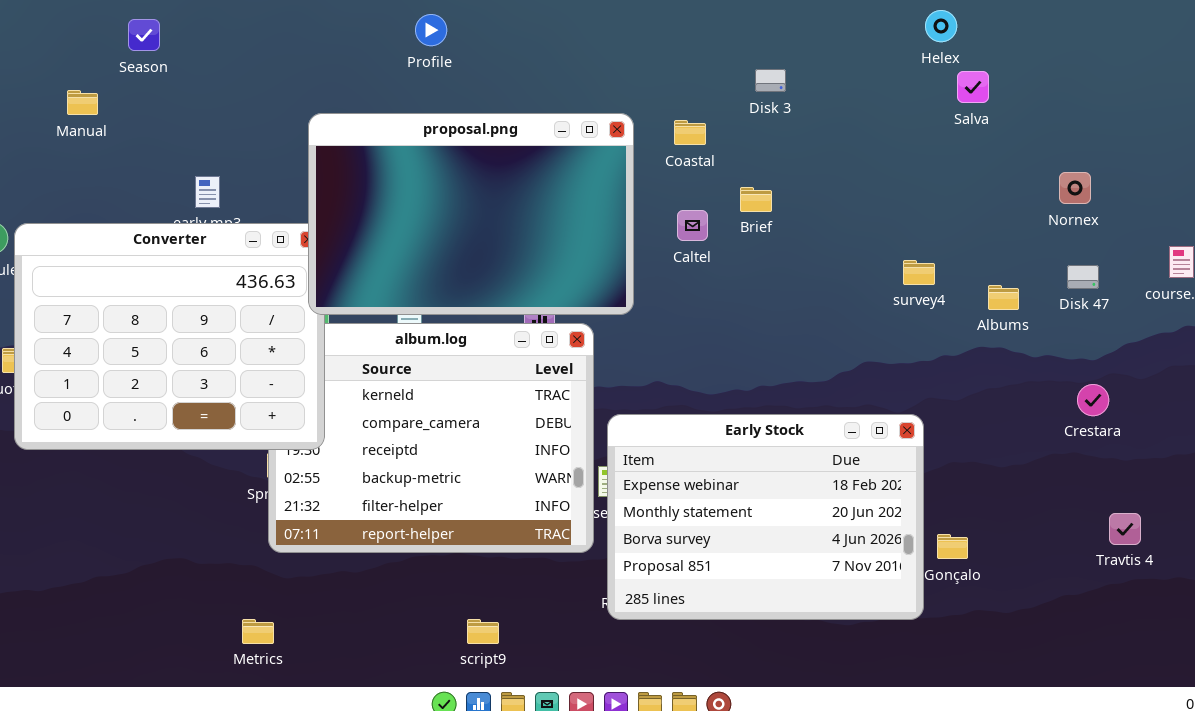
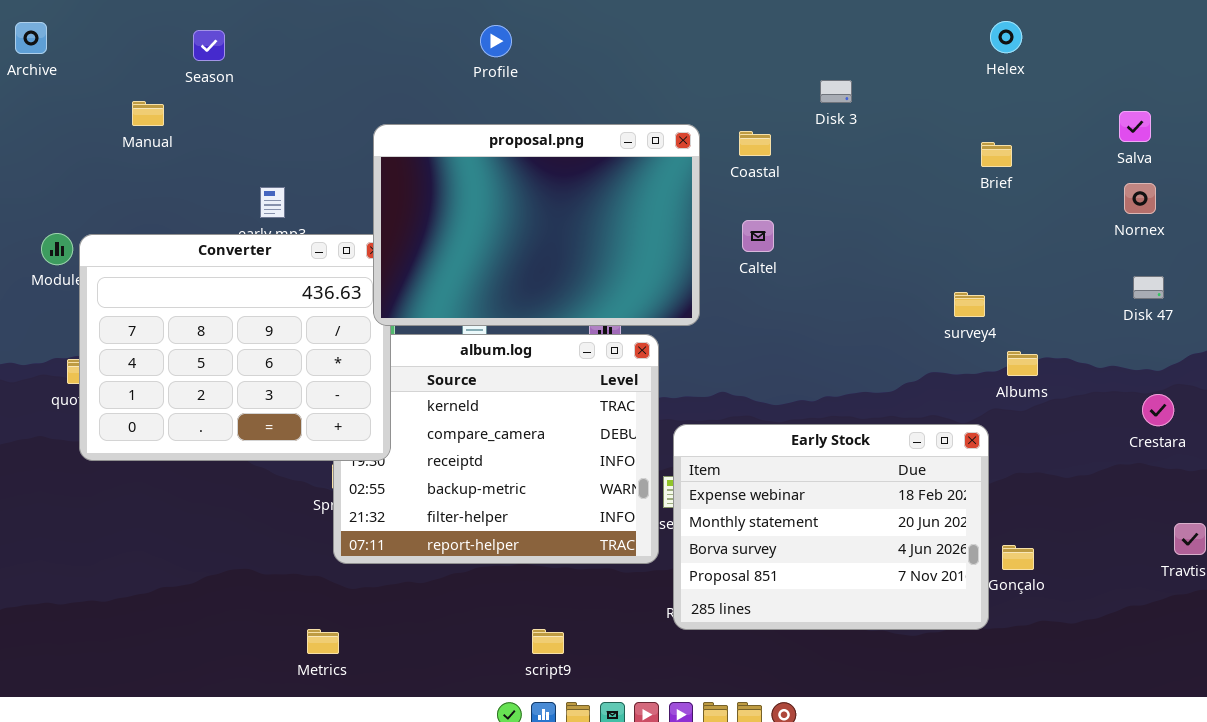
Salva: [957,71,989,103] -> [1119,111,1151,142], moved
Brief: [740,187,772,212] -> [981,142,1012,167], moved
survey4: [903,260,935,285] -> [954,292,985,317], moved
Albums: [988,285,1019,310] -> [1007,351,1038,376], moved

